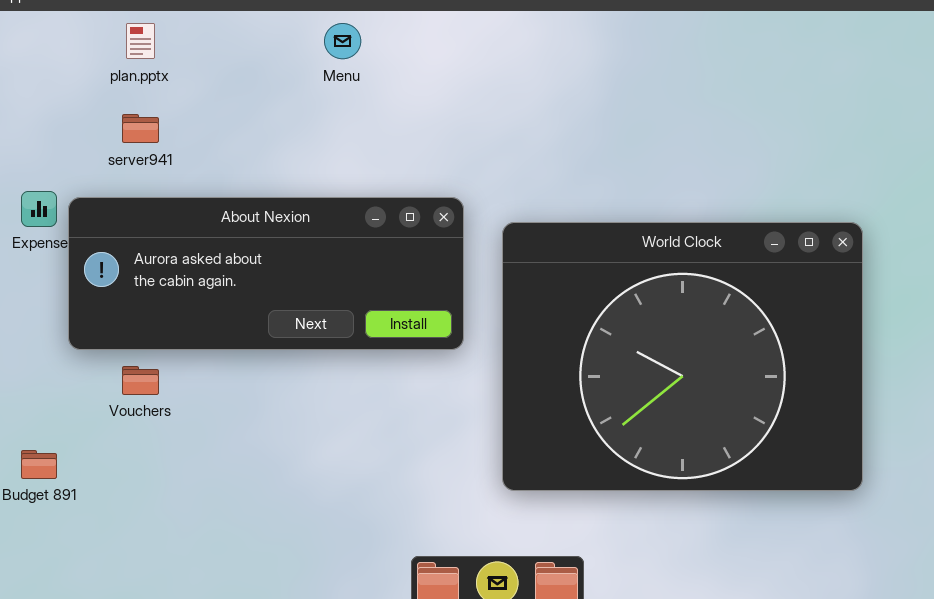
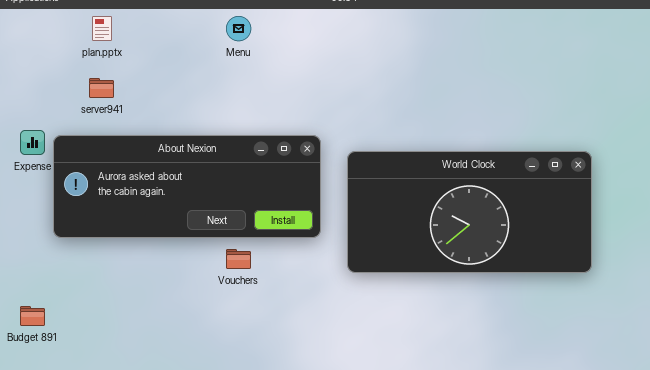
World Clock: [502,222,863,491] -> [347,151,592,273], resized
Vouchers: [122,366,159,395] -> [226,249,251,269], moved

